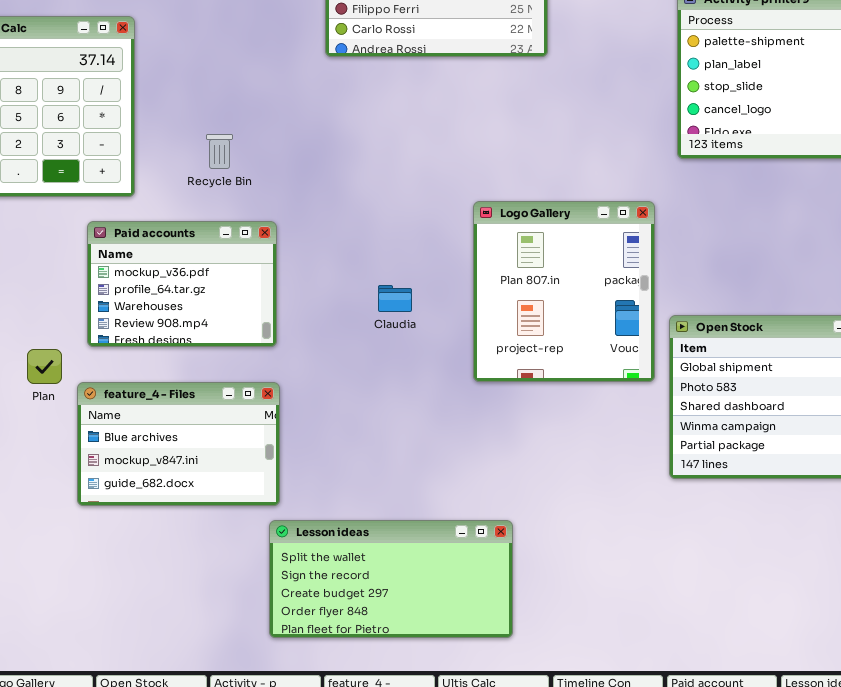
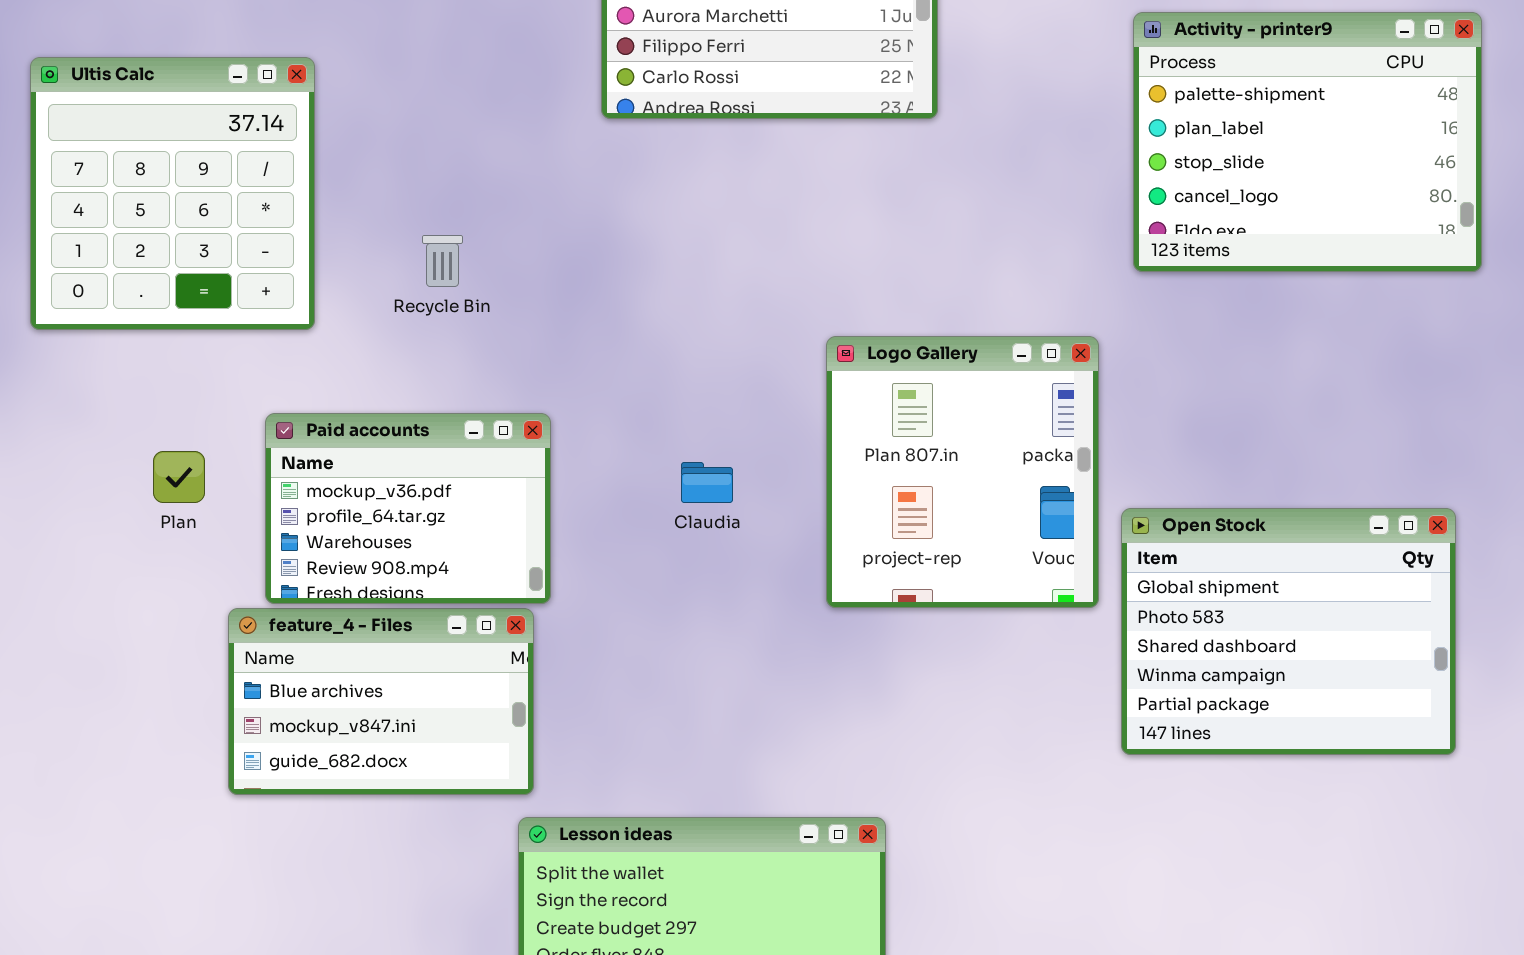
Paid accounts: [87,221,277,347] -> [265,413,551,604], moved
Plan: [27,349,62,384] -> [153,451,205,503], moved

